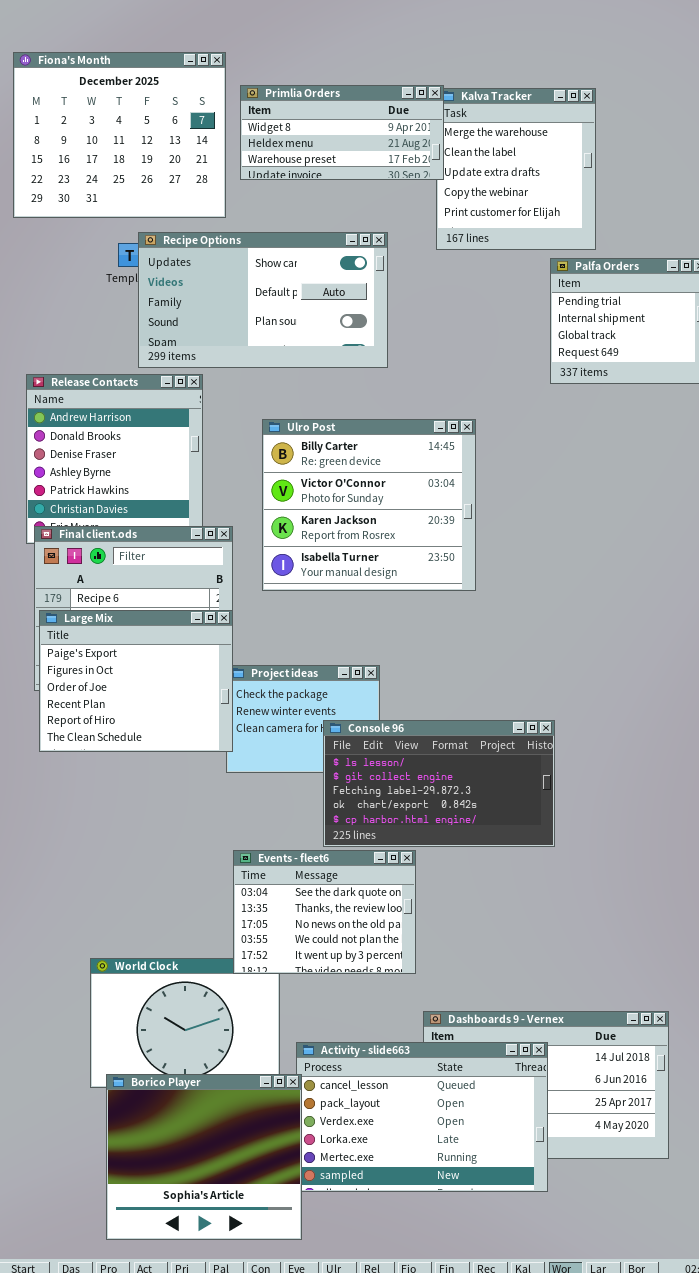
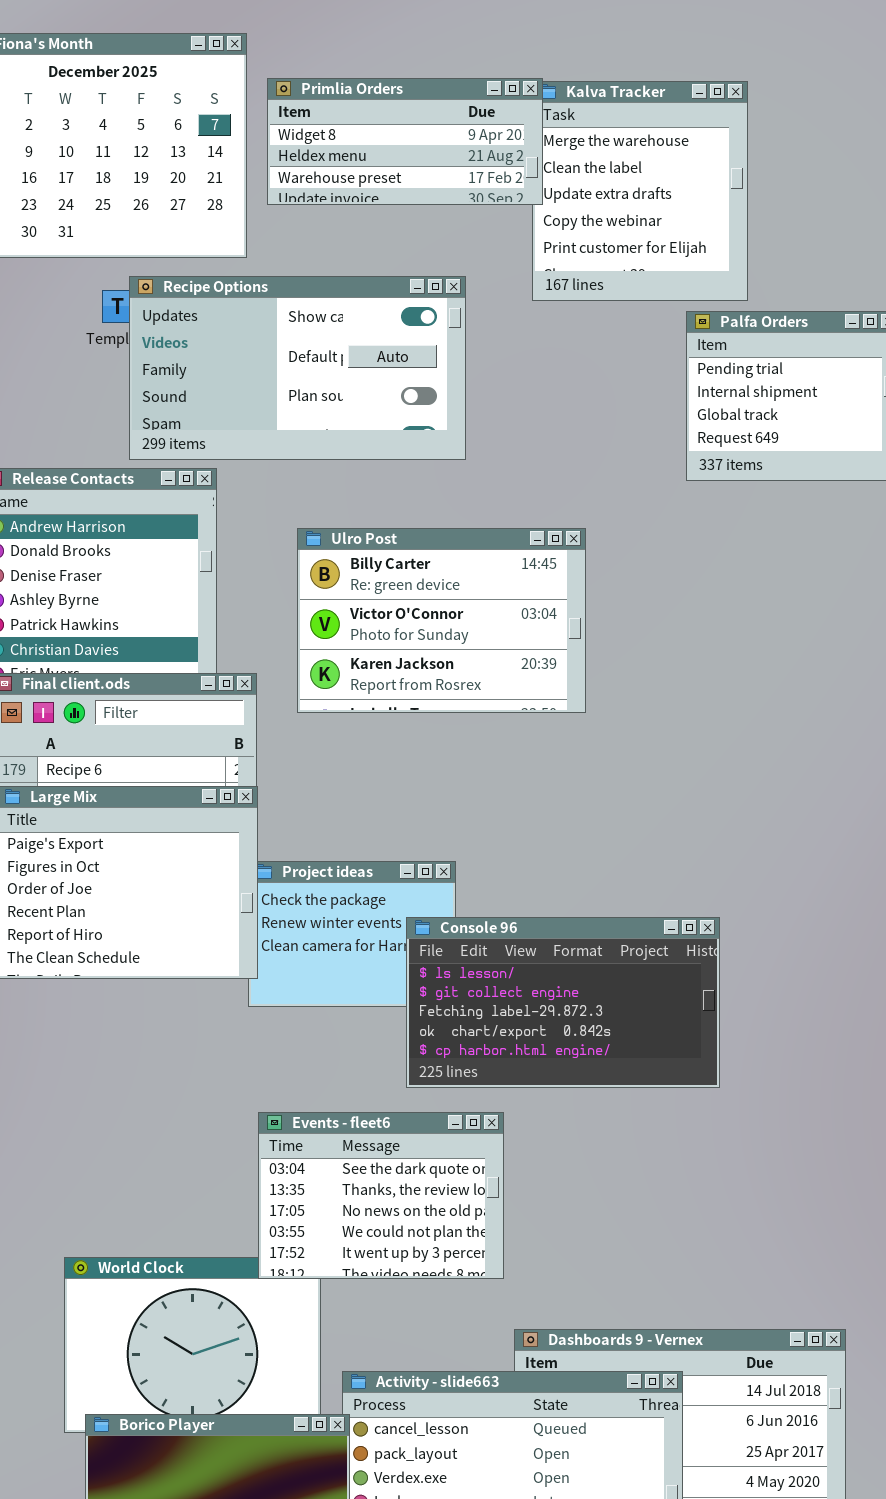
Ulro Post: [262,419,476,591] -> [297,528,586,713], resized
Console 96: [323,720,555,847] -> [406,917,720,1088], moved

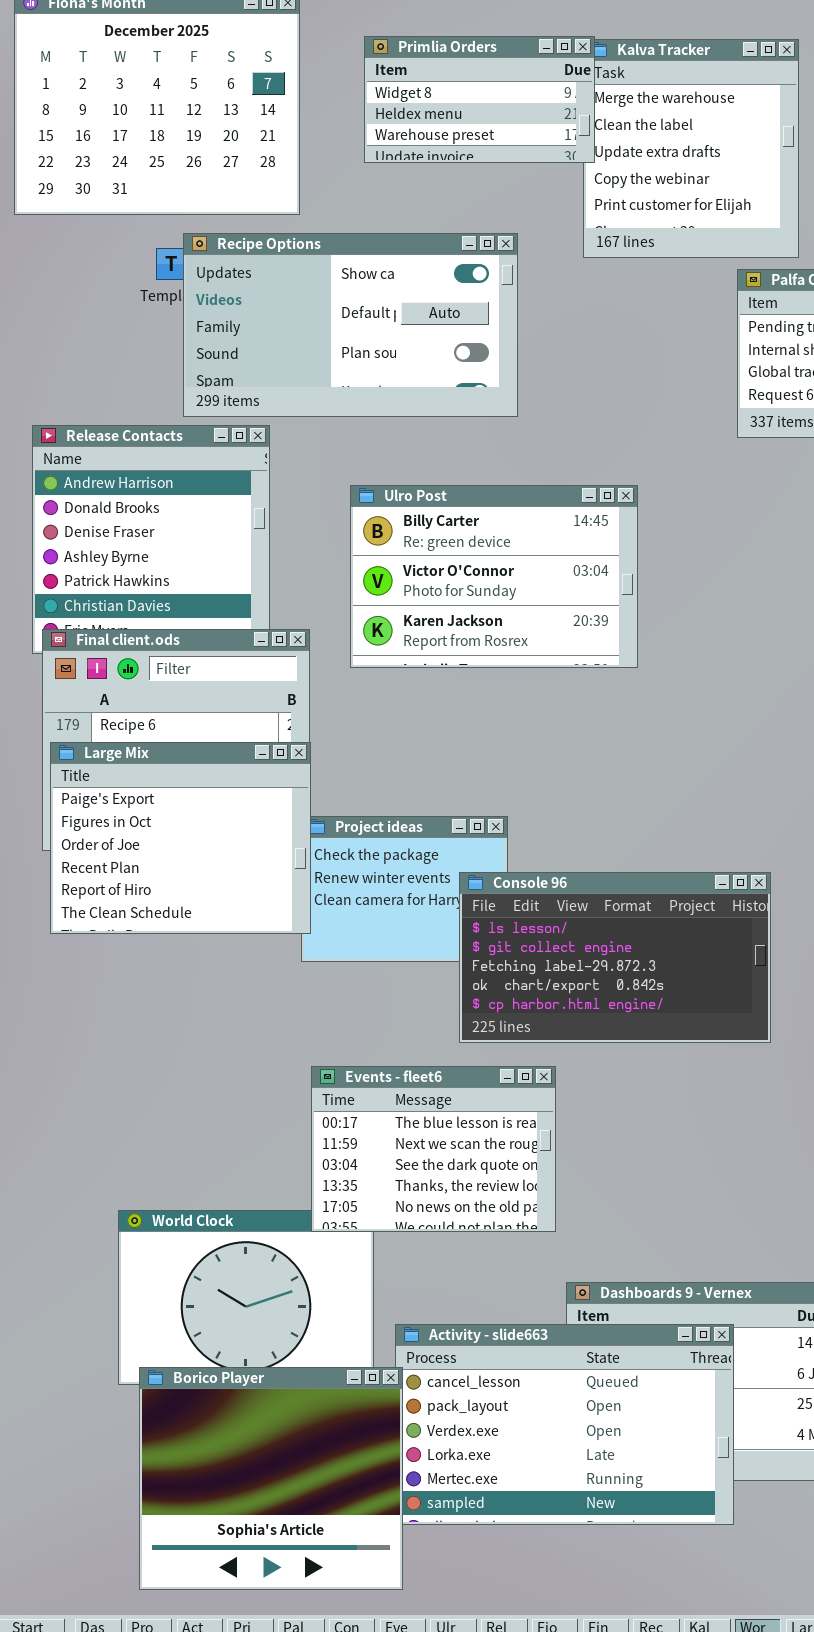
Primlia Orders: [267,78,543,205] -> [364,36,595,163], resized
Events - fleet6: [258,1112,504,1279] -> [311,1066,556,1232], scrolled up 2 rows

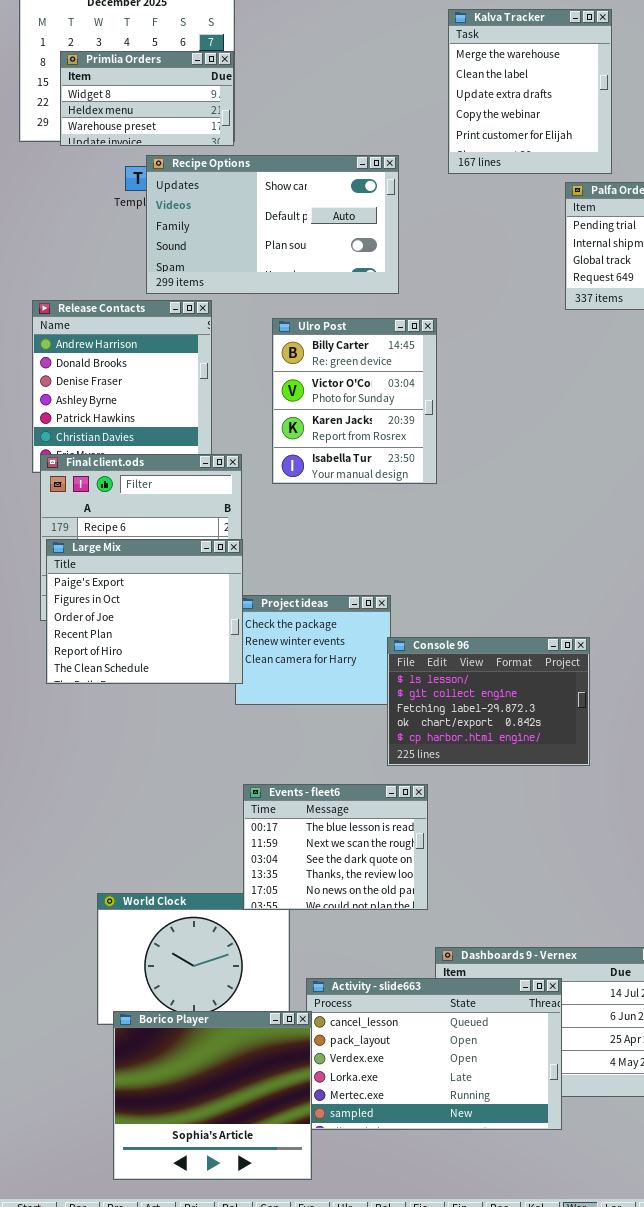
Primlia Orders: [364,36,595,163] -> [60,51,234,146], moved
Ulro Post: [350,485,638,668] -> [272,318,437,484], resized
Console 96: [459,872,771,1043] -> [387,637,590,766], resized

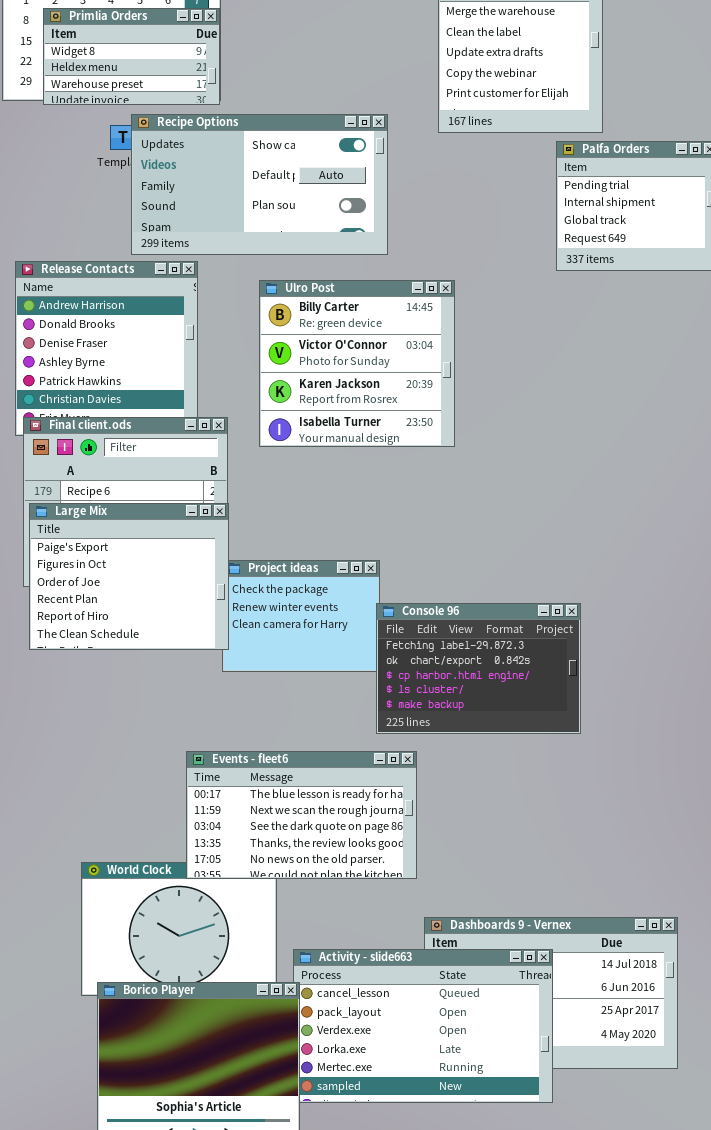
Ulro Post: [272,318,437,484] -> [259,280,455,447], resized
Console 96: [387,637,590,766] -> [376,603,581,734], scrolled down 2 rows
Events - fleet6: [243,784,428,910] -> [186,751,417,879], resized

